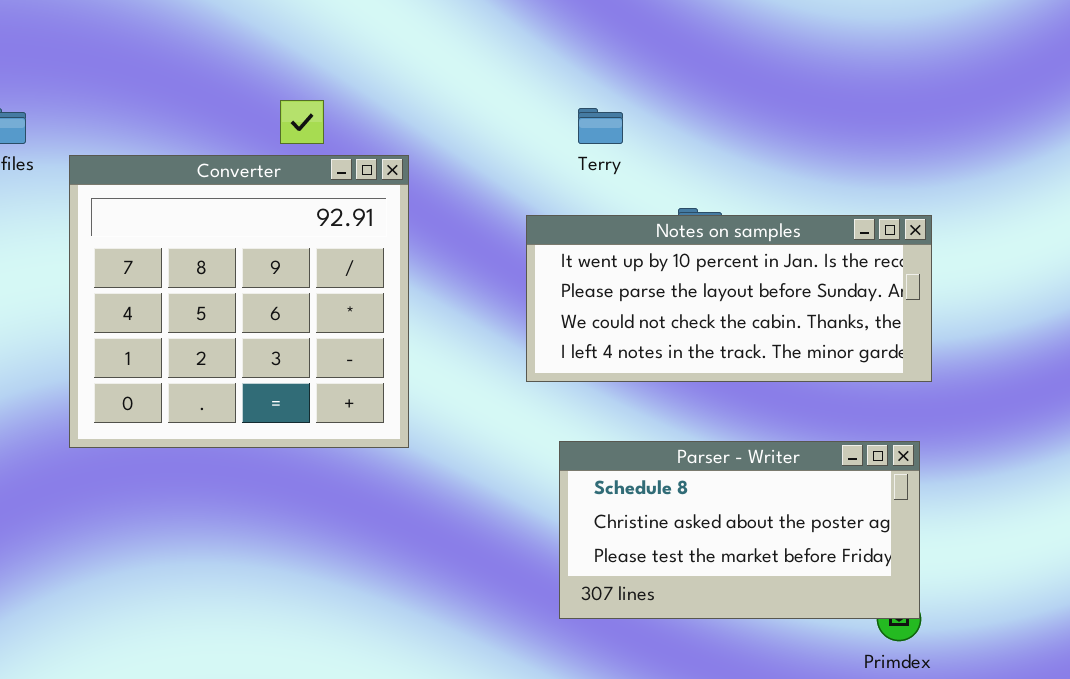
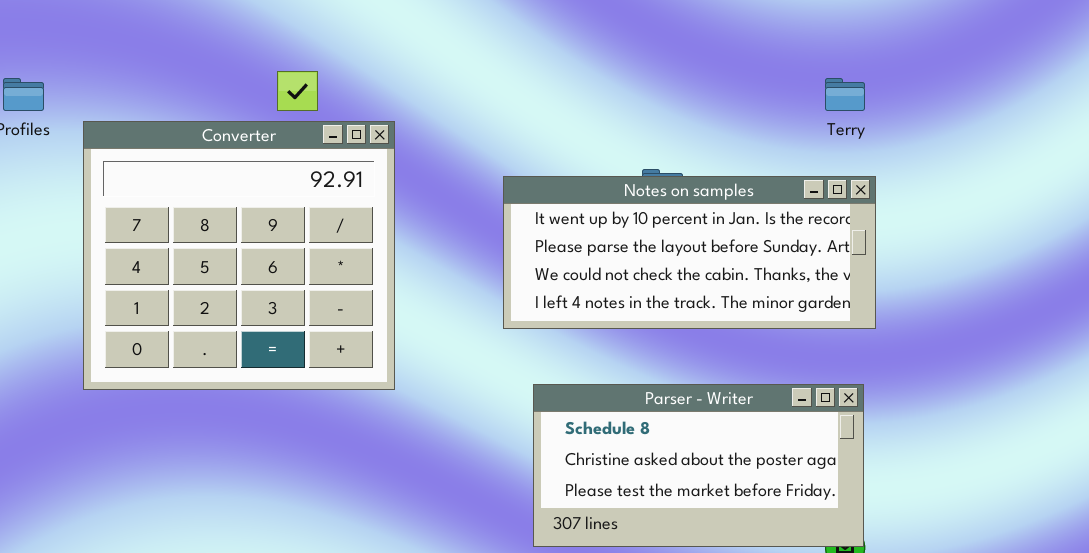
Terry: [578,108,623,144] -> [825,78,865,111], moved

